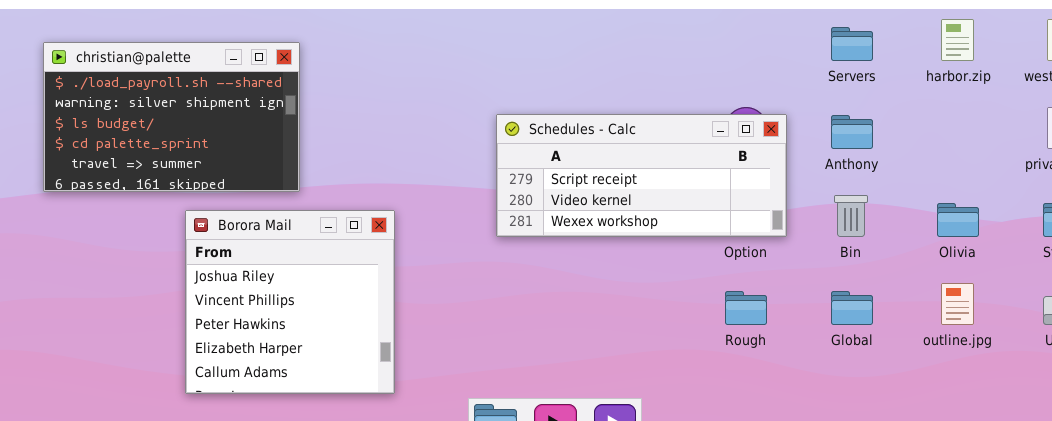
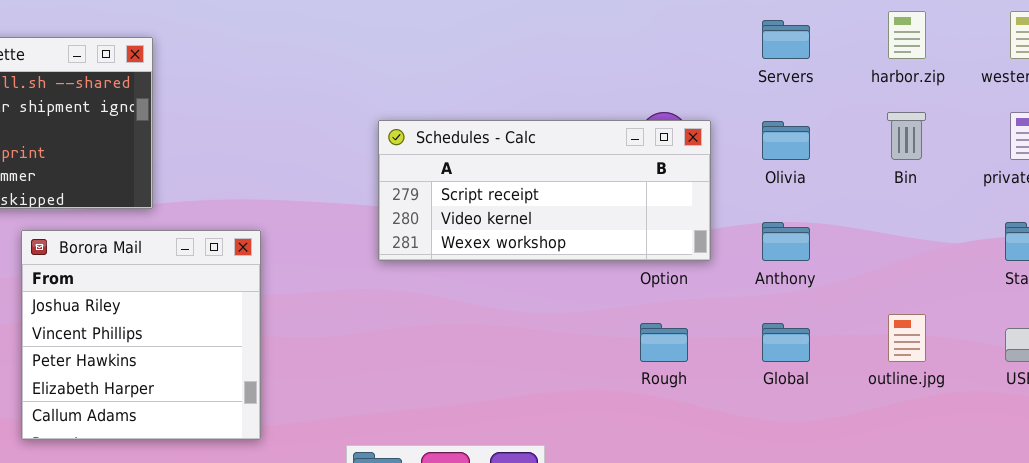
Anthony: [831,115,873,149] -> [762,222,810,261], moved
Bin: [834,195,868,237] -> [887,112,926,160], moved
Olivia: [937,203,979,237] -> [762,121,810,160], moved

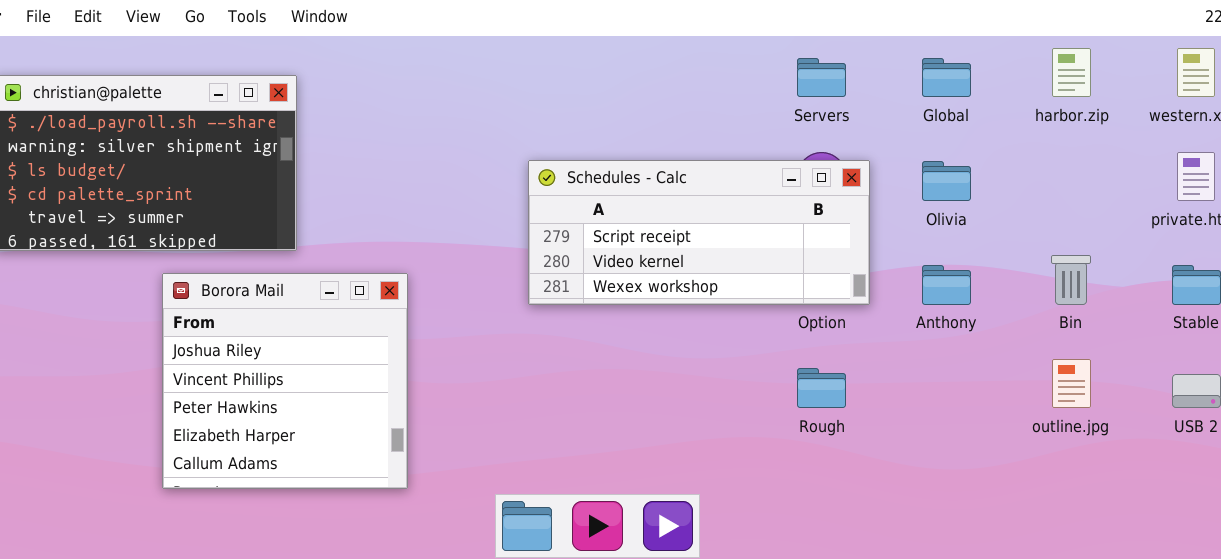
Servers: [762,20,810,59] -> [797,58,846,97], moved
Bin: [887,112,926,160] -> [1051,255,1091,305], moved
Global: [762,323,810,362] -> [922,58,971,97], moved

